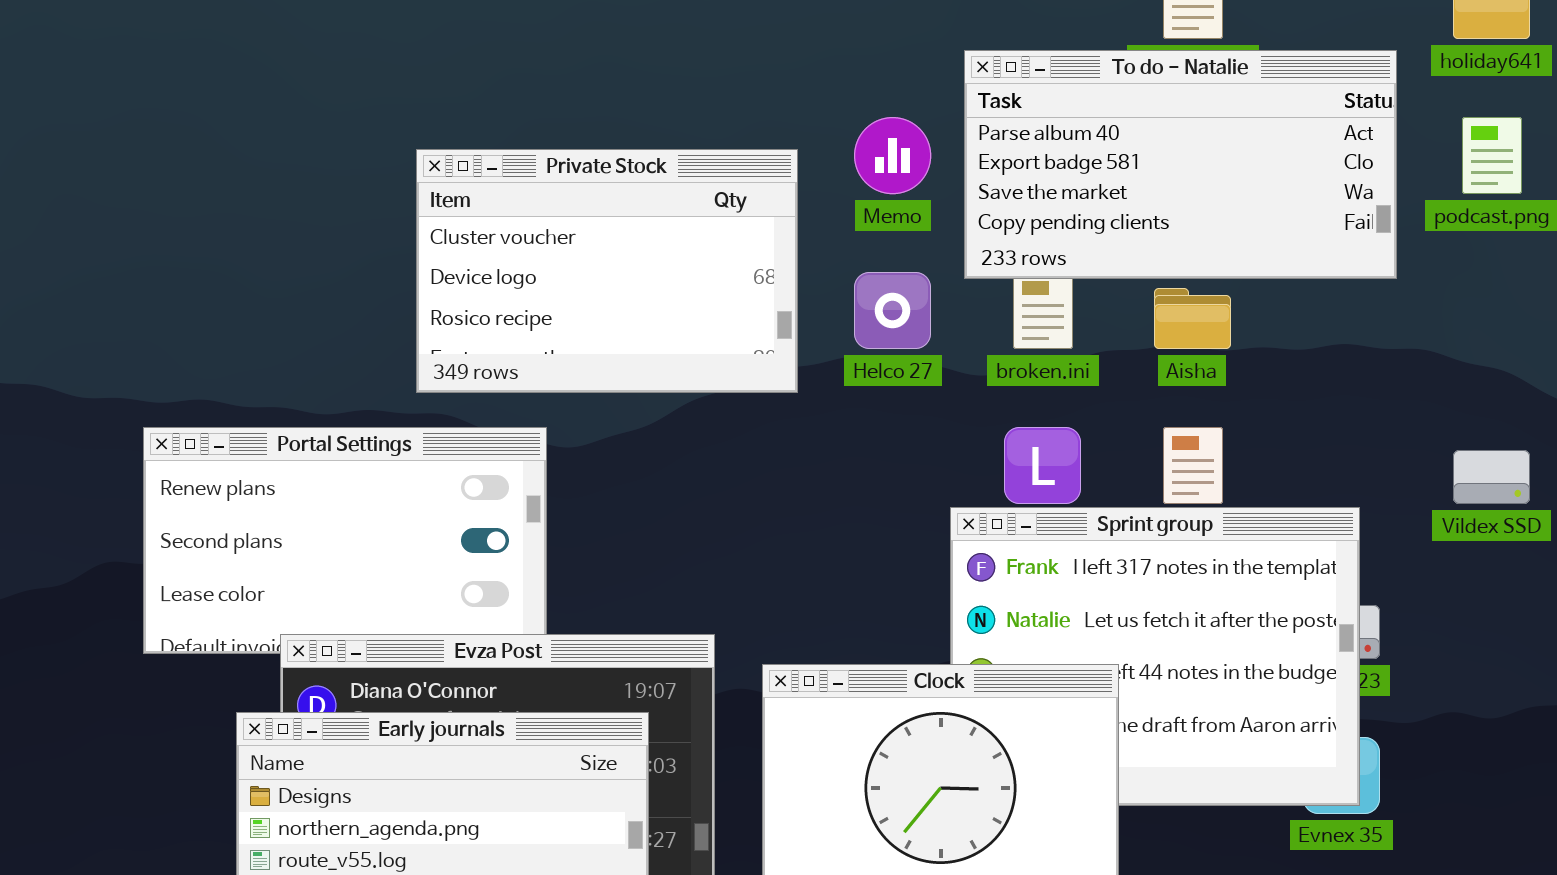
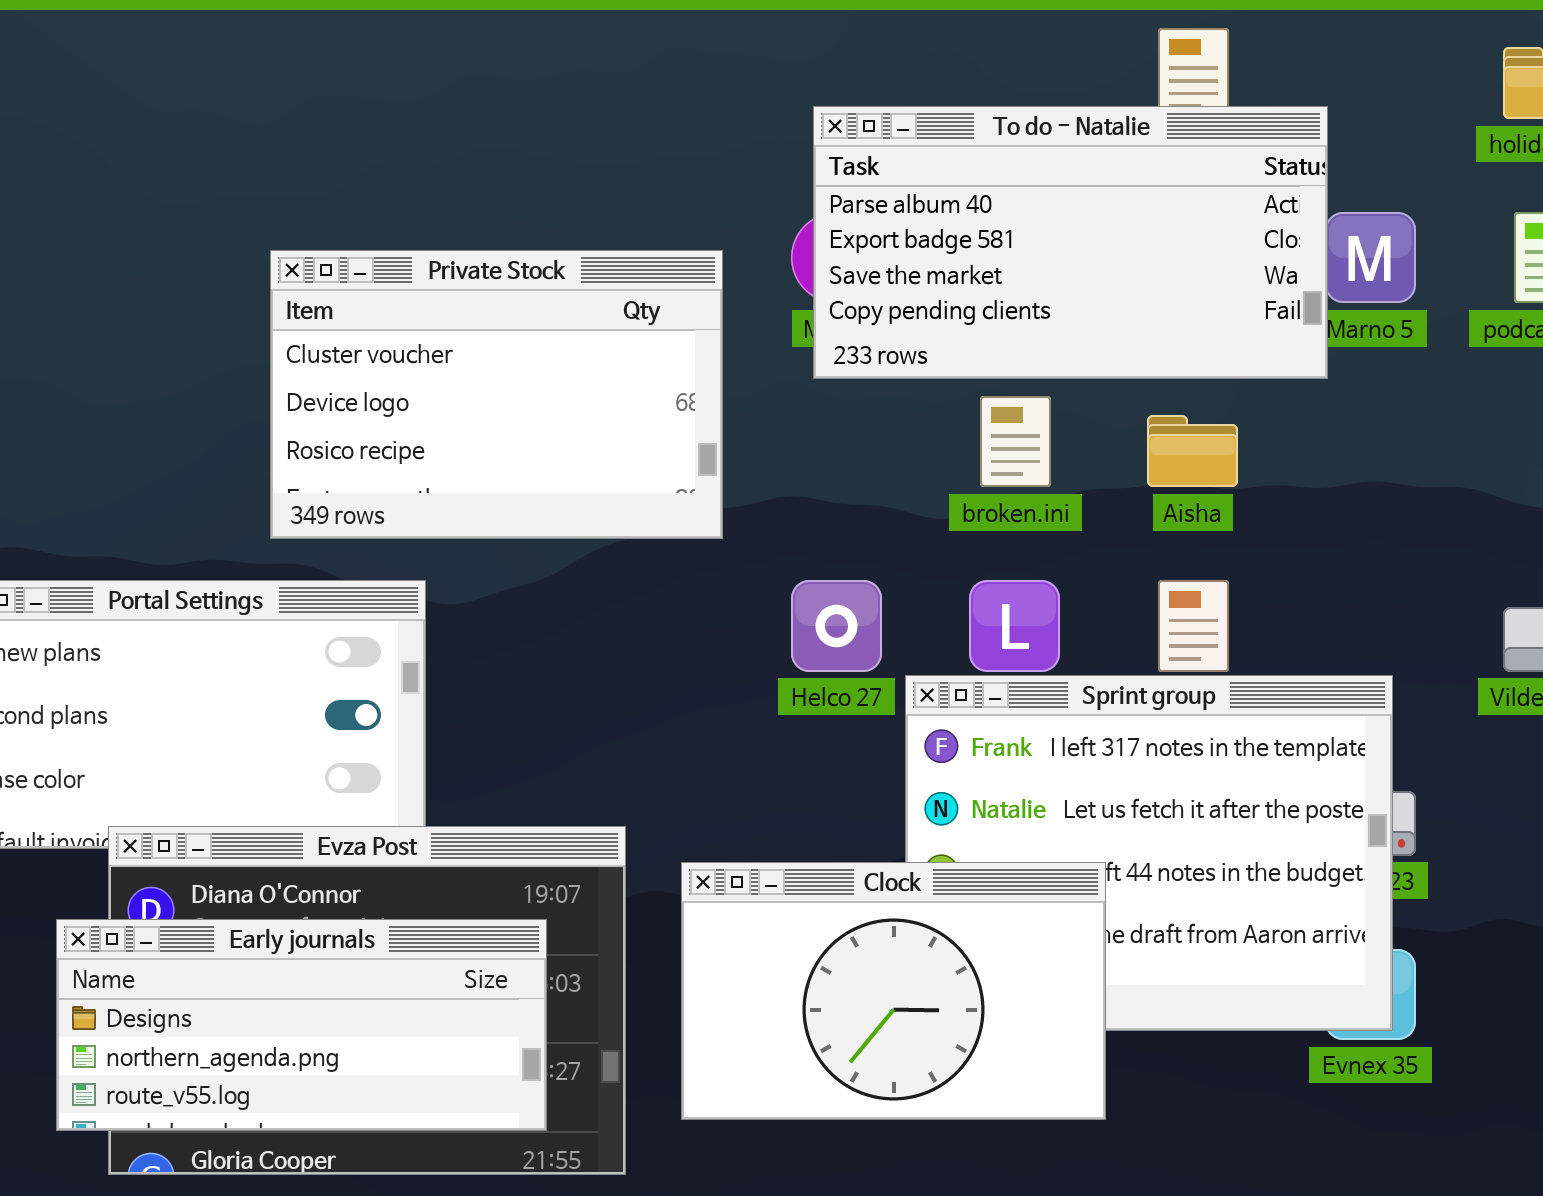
To do - Natalie: [964,50,1397,279] -> [813,106,1328,379], moved
Helco 27: [854,272,931,349] -> [791,580,882,672], moved

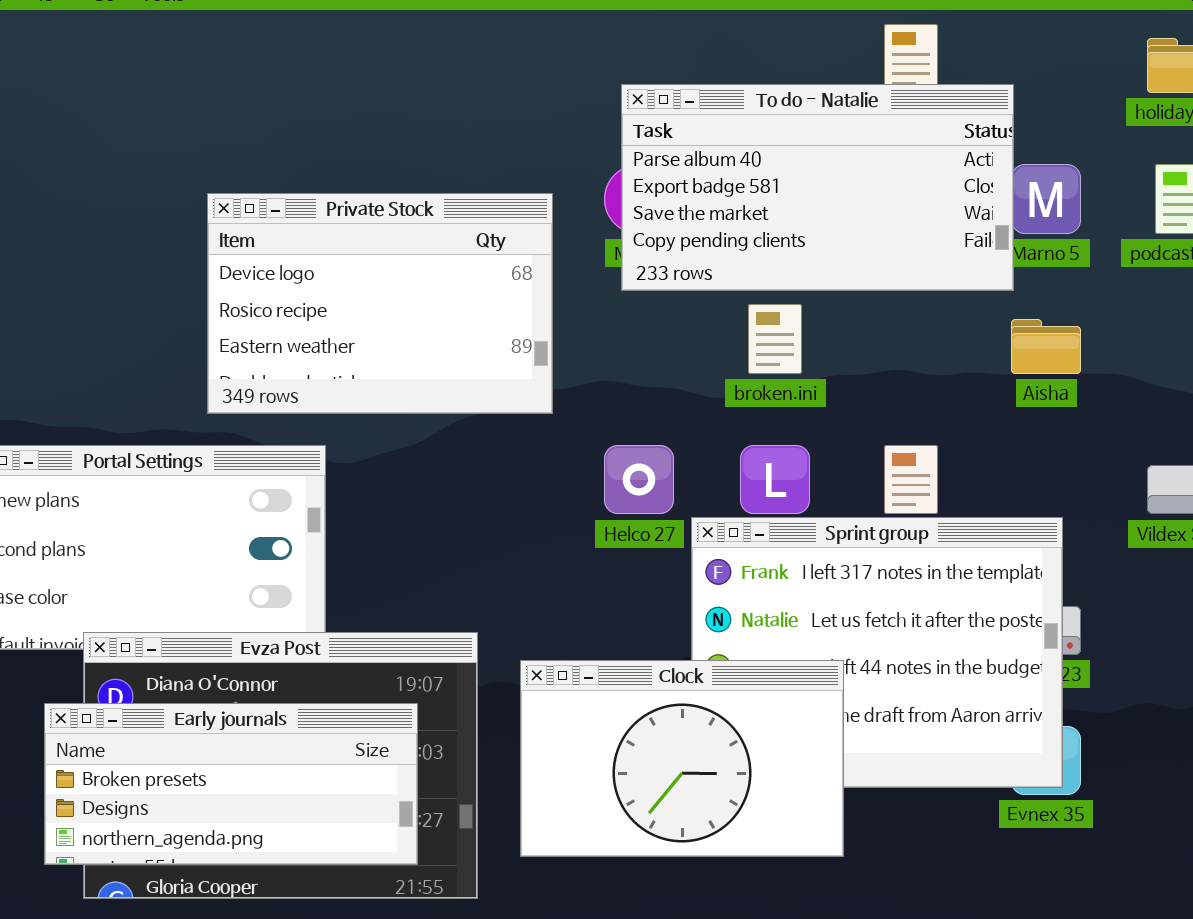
Private Stock: [270,250,723,539] -> [207,193,553,414], scrolled down 1 row
Aisha: [1147,415,1238,487] -> [1011,319,1081,374], moved
Early journals: [56,919,547,1131] -> [44,703,418,865], scrolled up 1 row

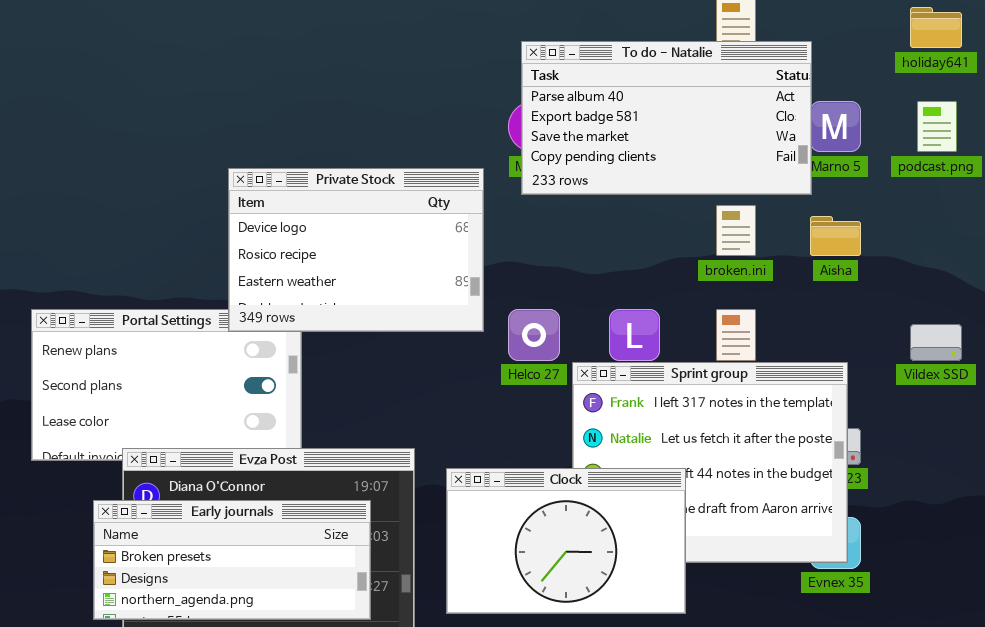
Private Stock: [207,193,553,414] -> [228,168,484,332], moved
broken.ini: [748,304,802,374] -> [716,205,756,256], moved

